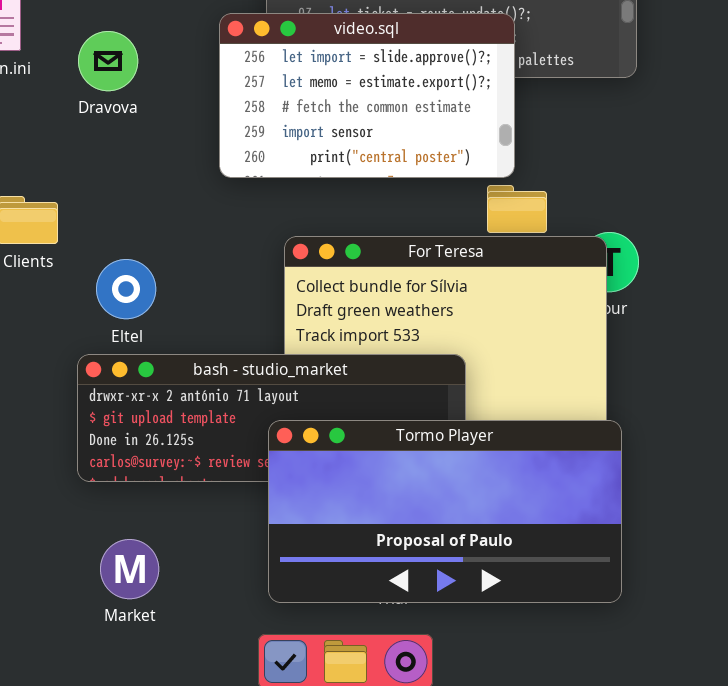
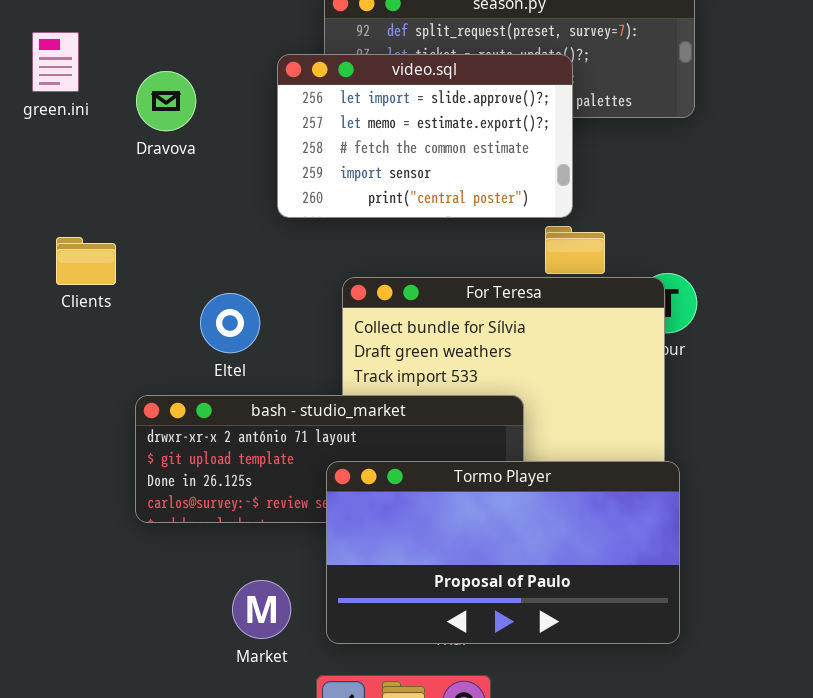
Eltel: [96,259,156,319] -> [200,293,260,353], moved
Market: [100,539,159,599] -> [232,580,291,639], moved

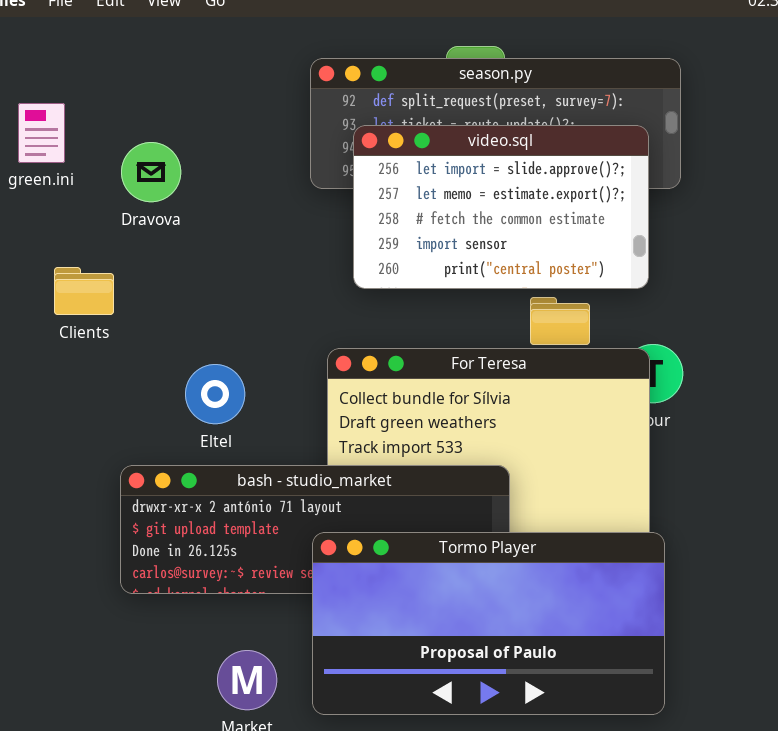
video.sql: [277,54,573,218] -> [353,125,649,289], moved
Clients: [56,237,116,285] -> [54,267,114,315], moved

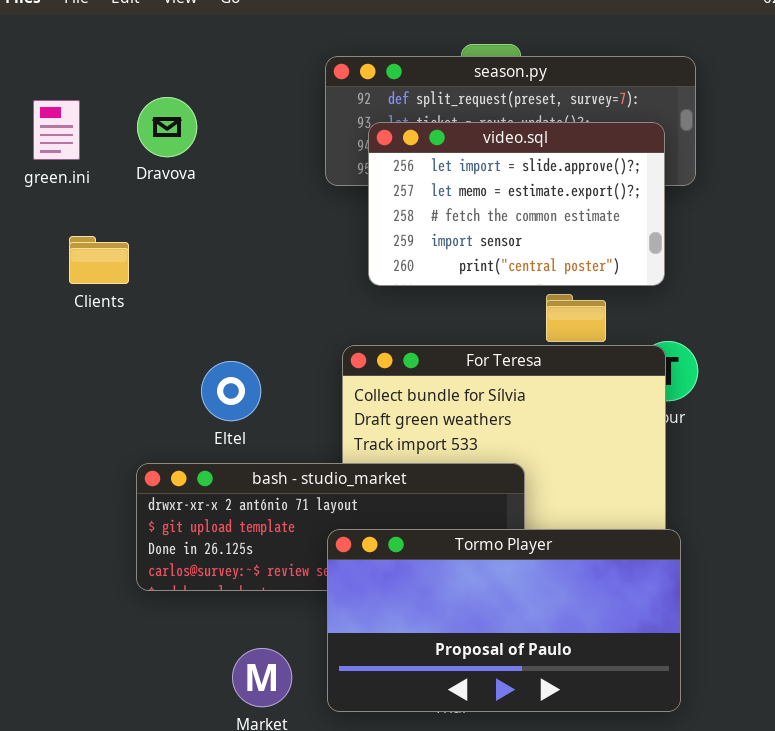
Dravova: [121,142,181,202] -> [137,97,197,157], moved
Clients: [54,267,114,315] -> [69,236,129,284], moved

